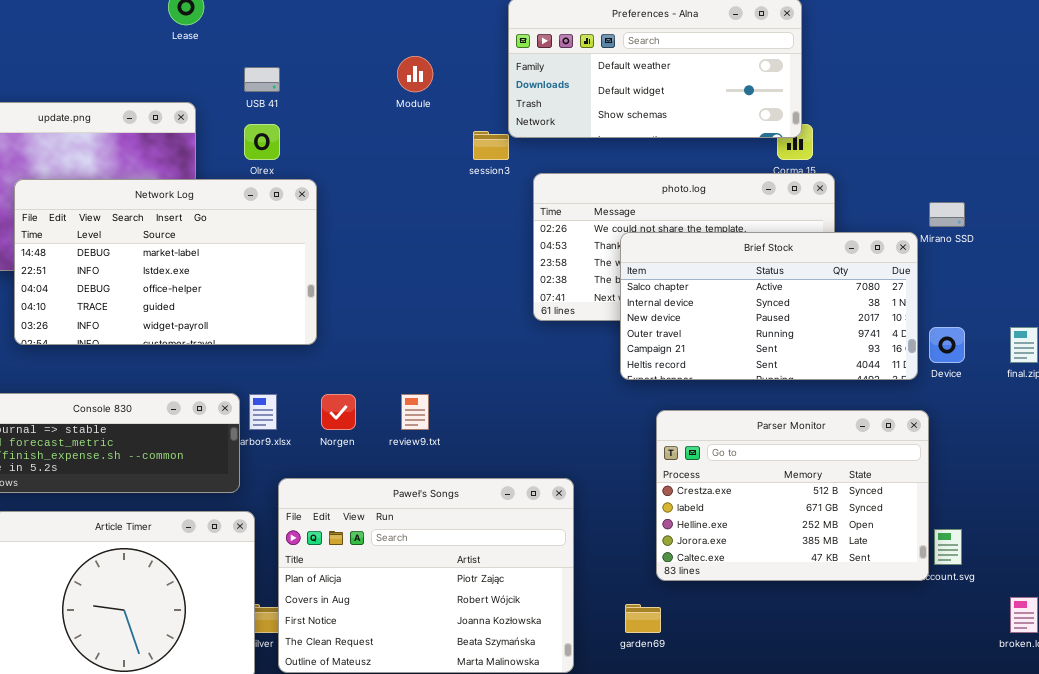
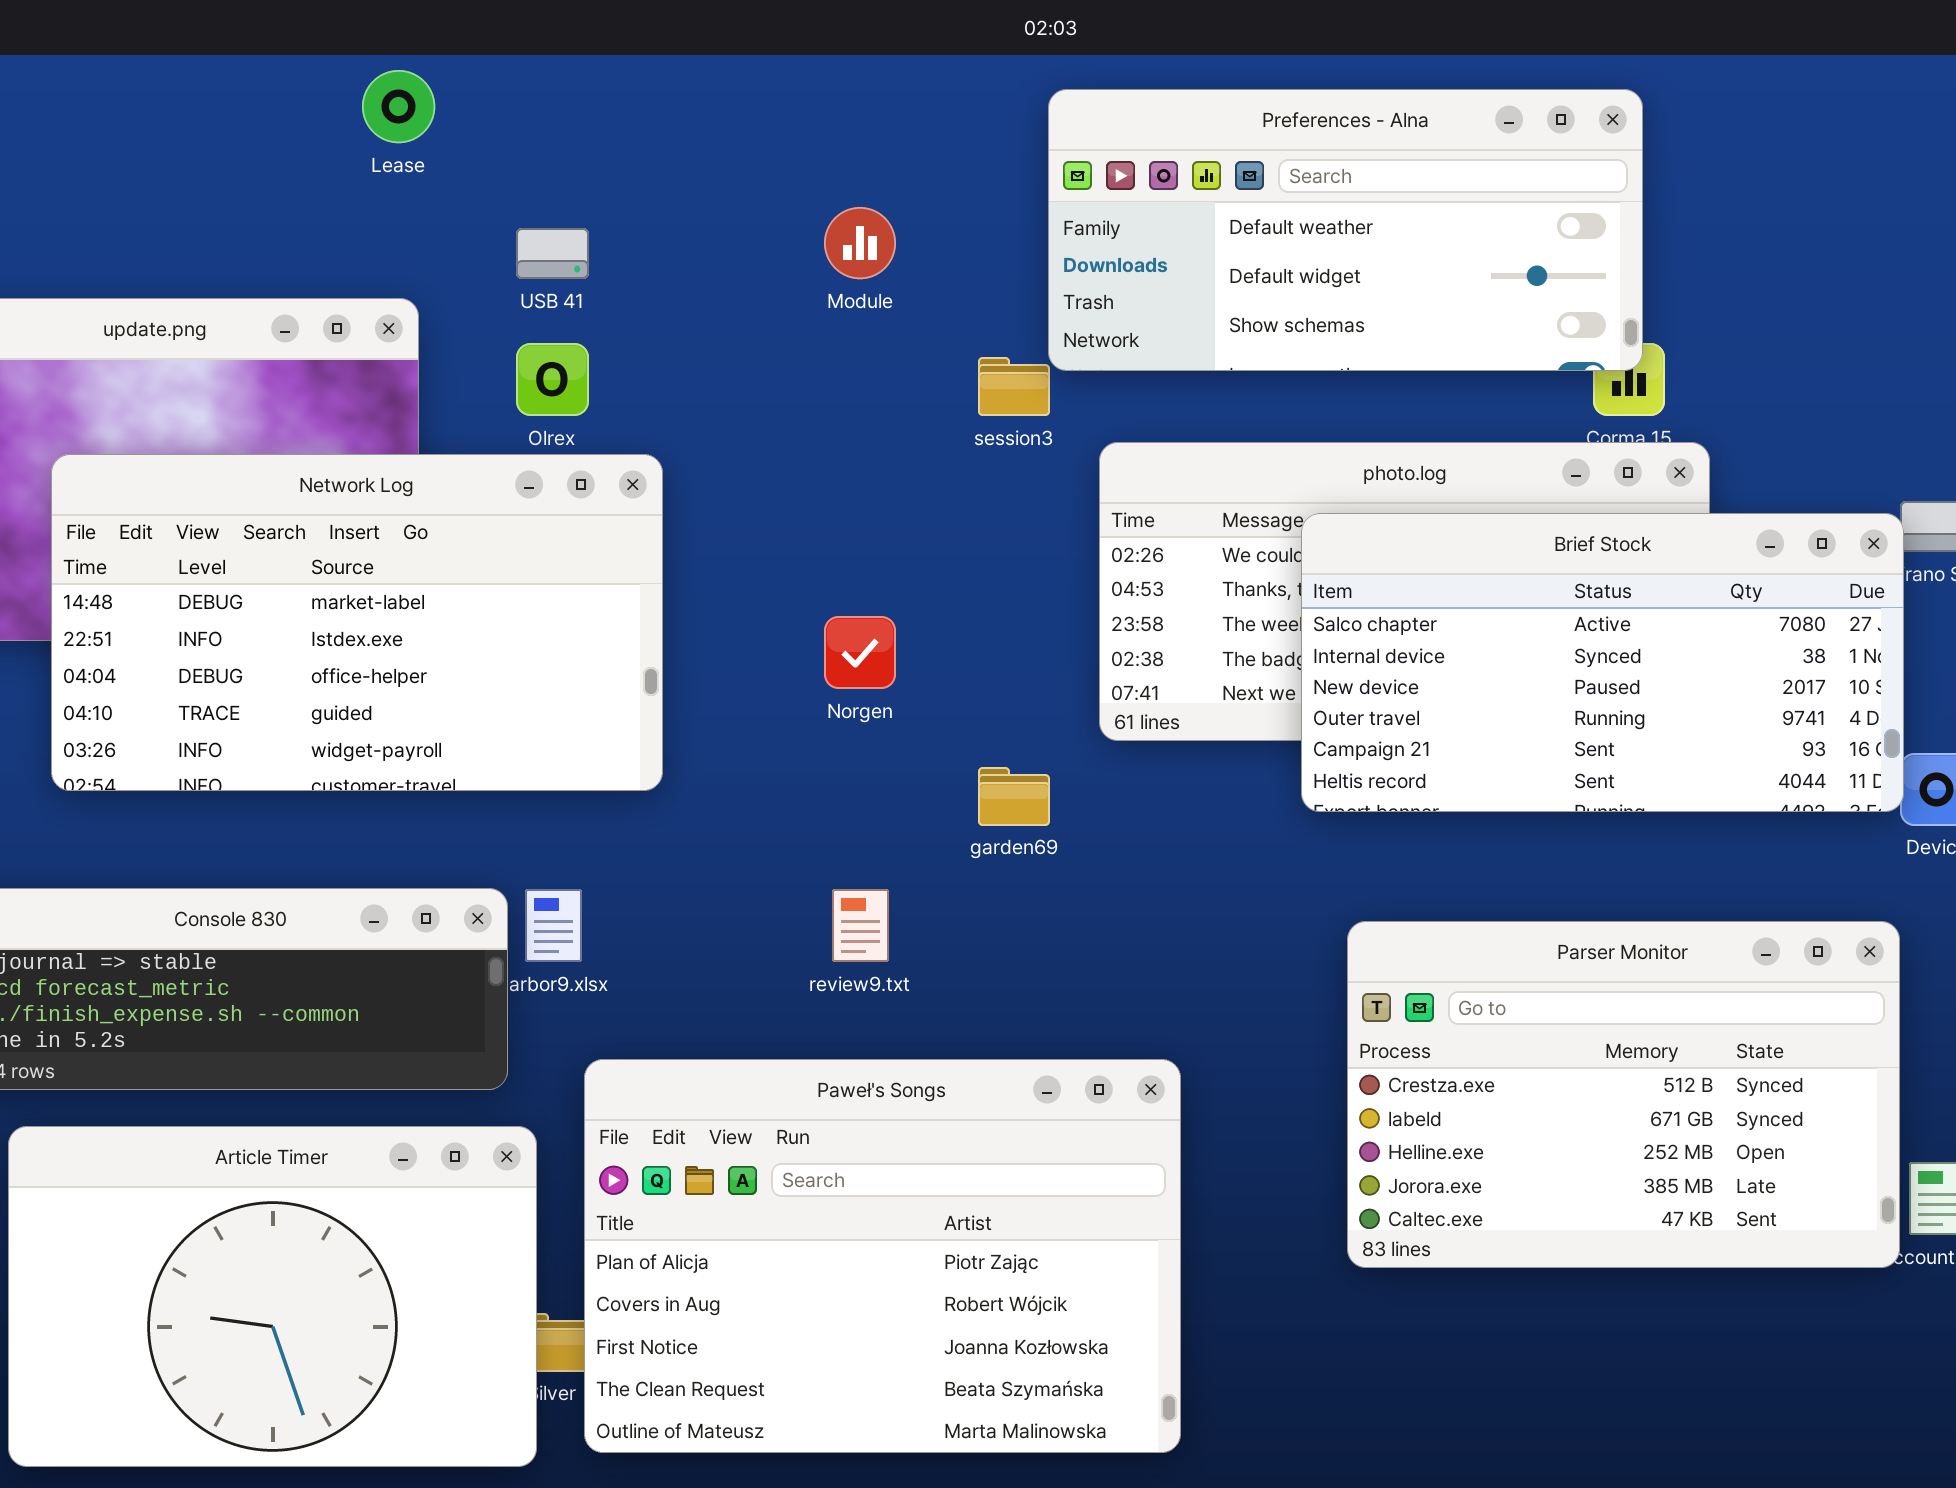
Brief Stock: [620,232,918,380] -> [1301,513,1904,812], moved
Norgen: [321,394,356,430] -> [824,616,896,689], moved
garden69: [625,604,661,633] -> [978,767,1050,826], moved

